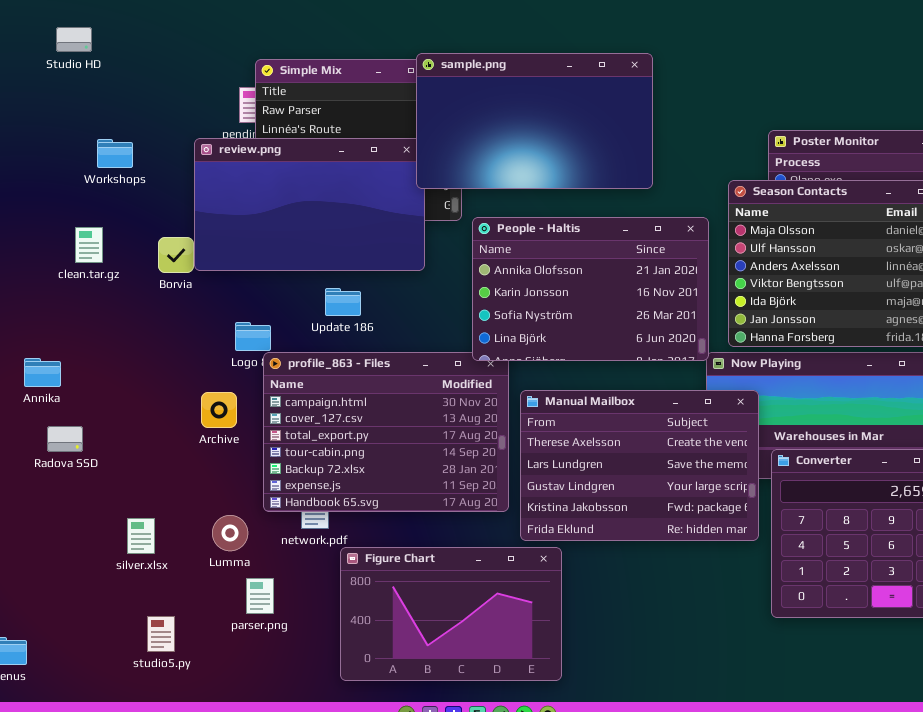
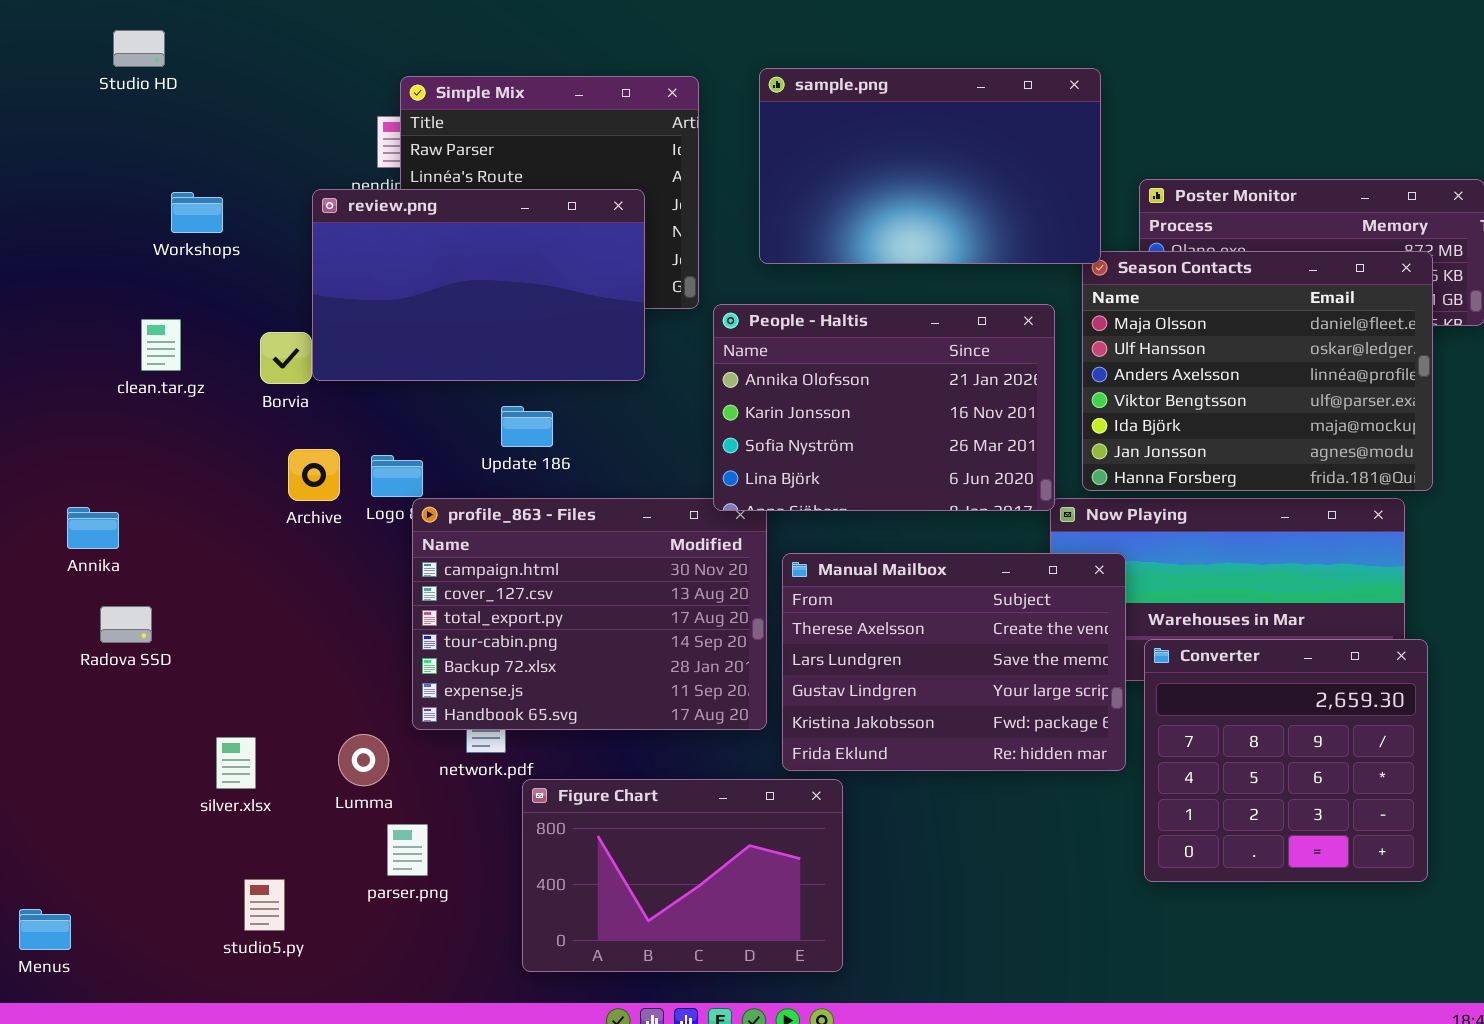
sample.png: [416,53,653,189] -> [759,68,1101,264], moved
Archive: [201,392,237,428] -> [288,449,340,501], moved

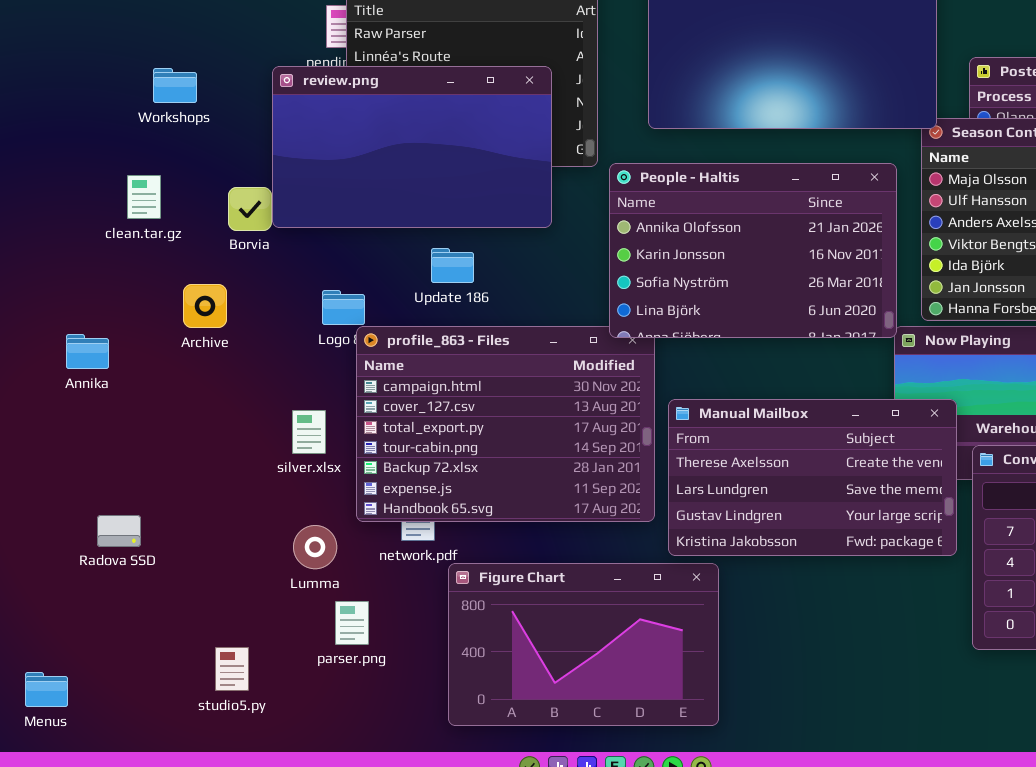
Archive: [288,449,340,501] -> [183,284,227,328], moved
Manual Mailbox: [782,553,1126,771] -> [668,399,957,556], resized
Radova SSD: [100,606,152,643] -> [97,515,141,547], moved
silver.xlsx: [216,737,256,789] -> [292,410,326,454], moved

